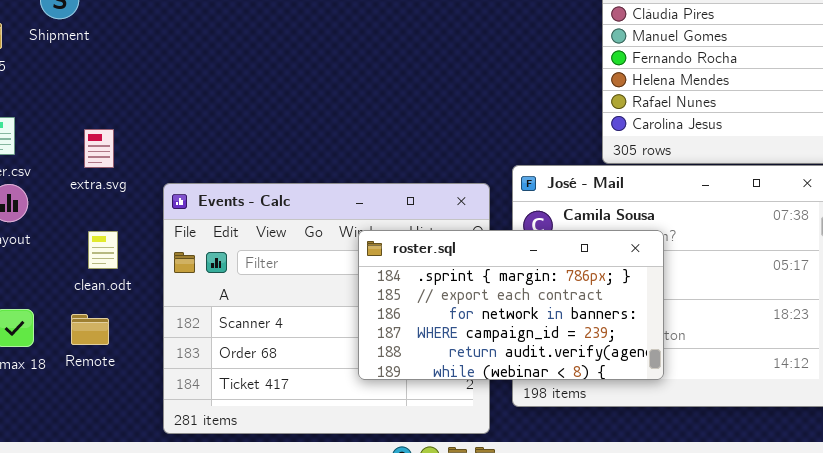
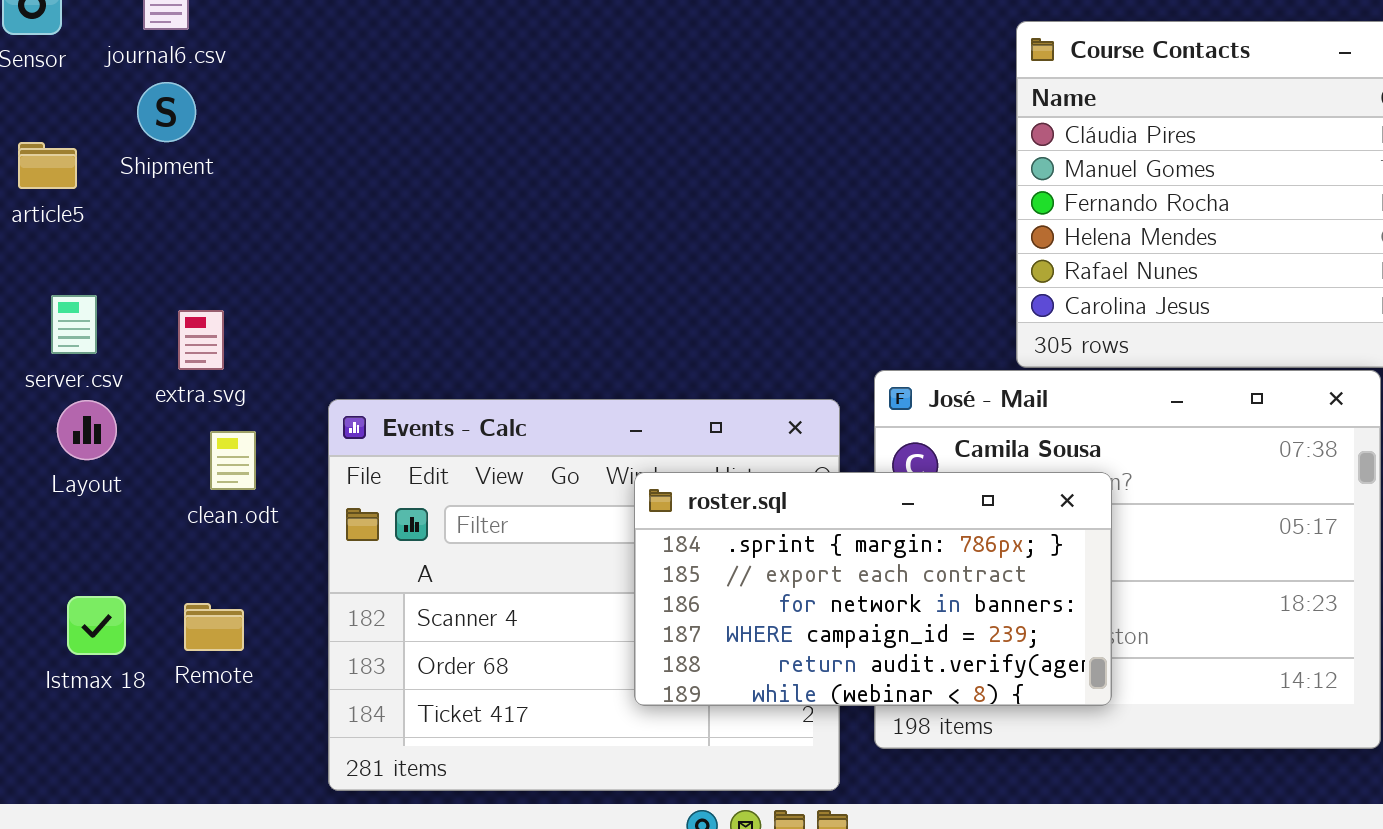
extra.svg: [84,129,114,168] -> [178,310,224,370], moved
clean.odt: [88,231,118,269] -> [210,431,256,490], moved

